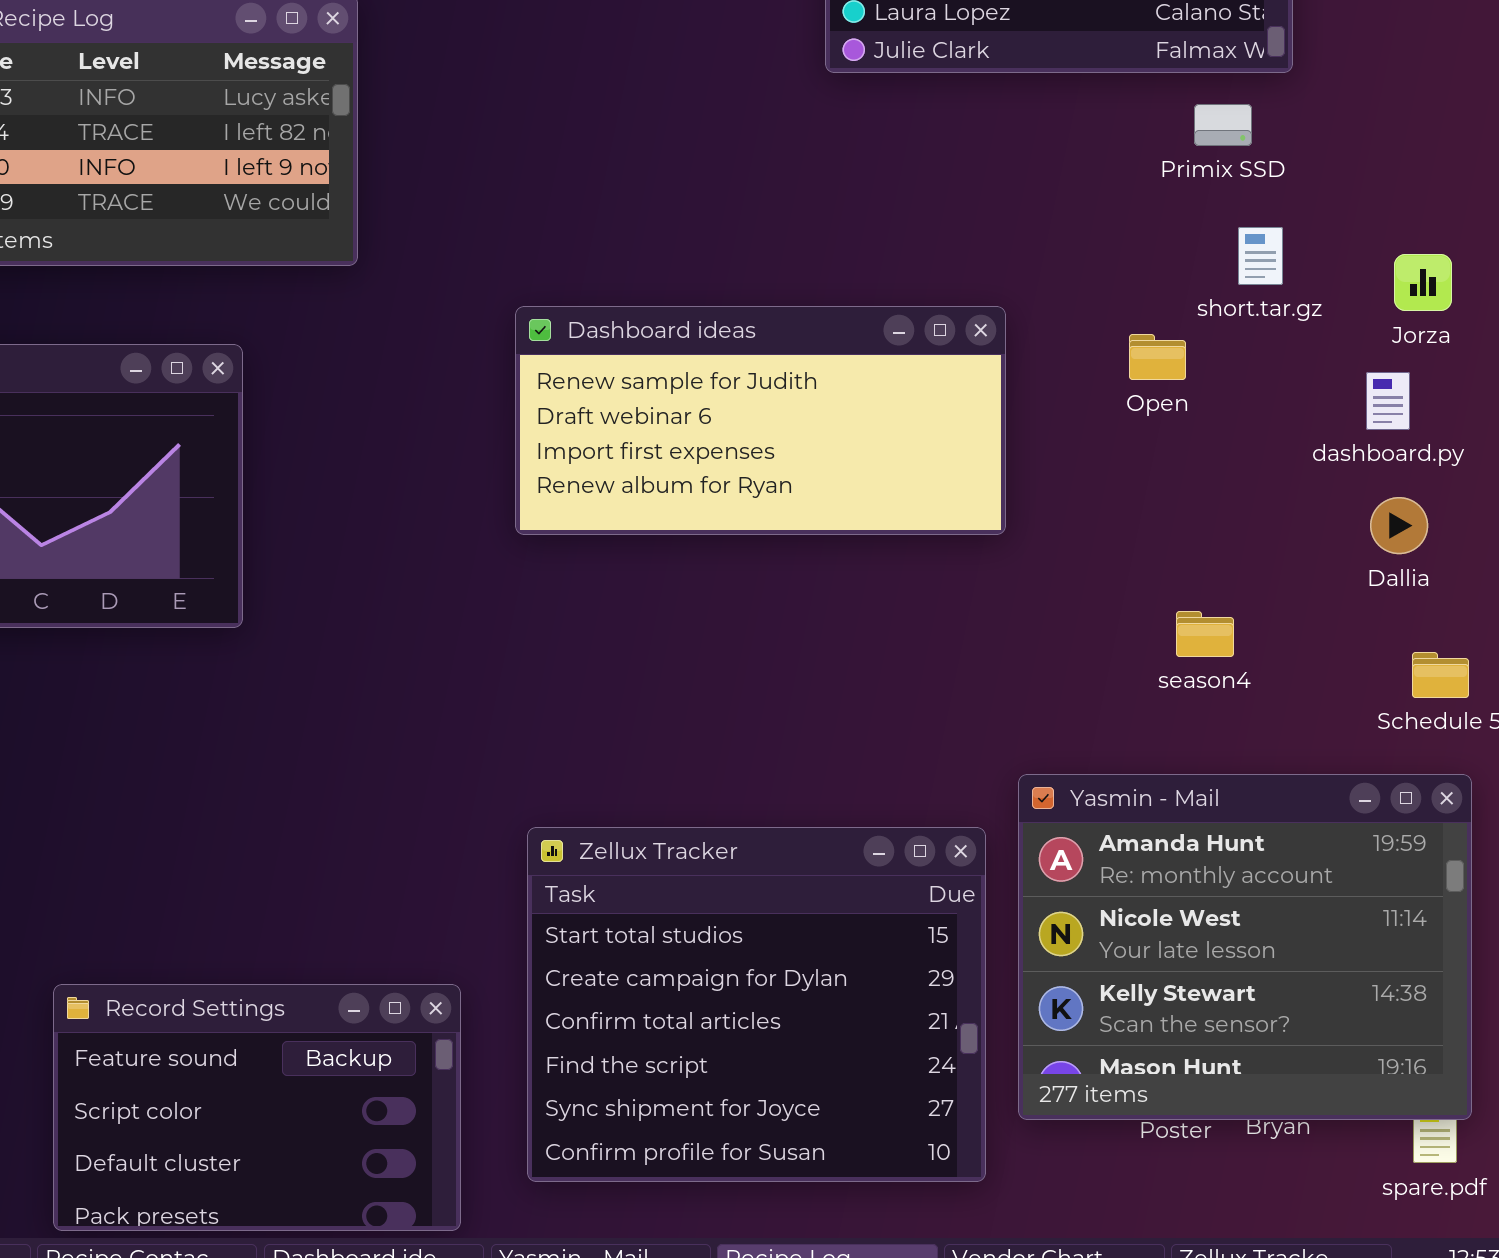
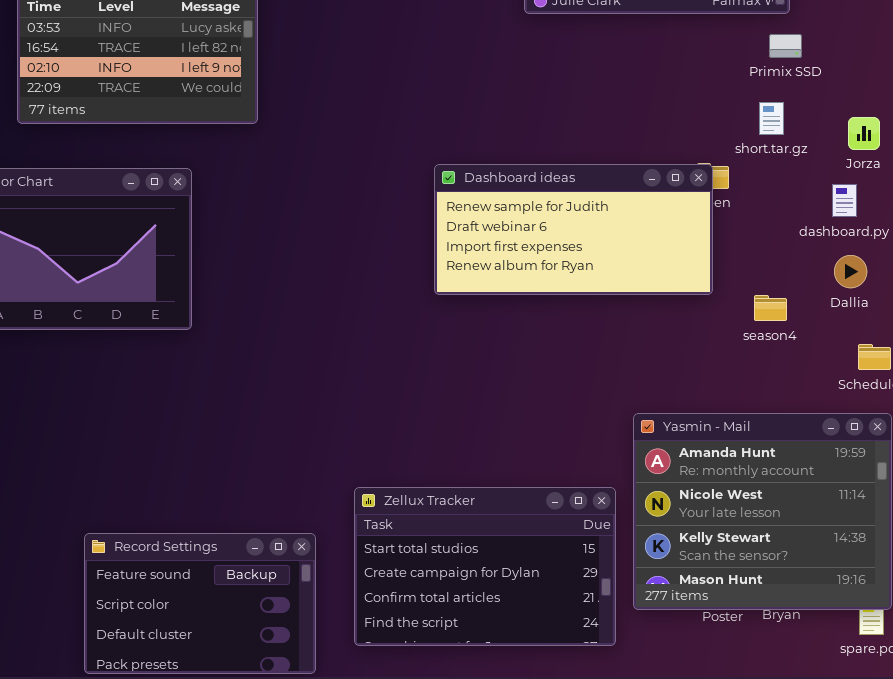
Primix SSD: [1194,104,1252,146] -> [769,34,802,58], moved
Dashboard ideas: [515,306,1006,535] -> [434,164,713,295], moved
season4: [1176,611,1234,657] -> [754,295,787,321], moved
Zellux Tracker: [527,827,986,1182] -> [354,487,616,646], resized

